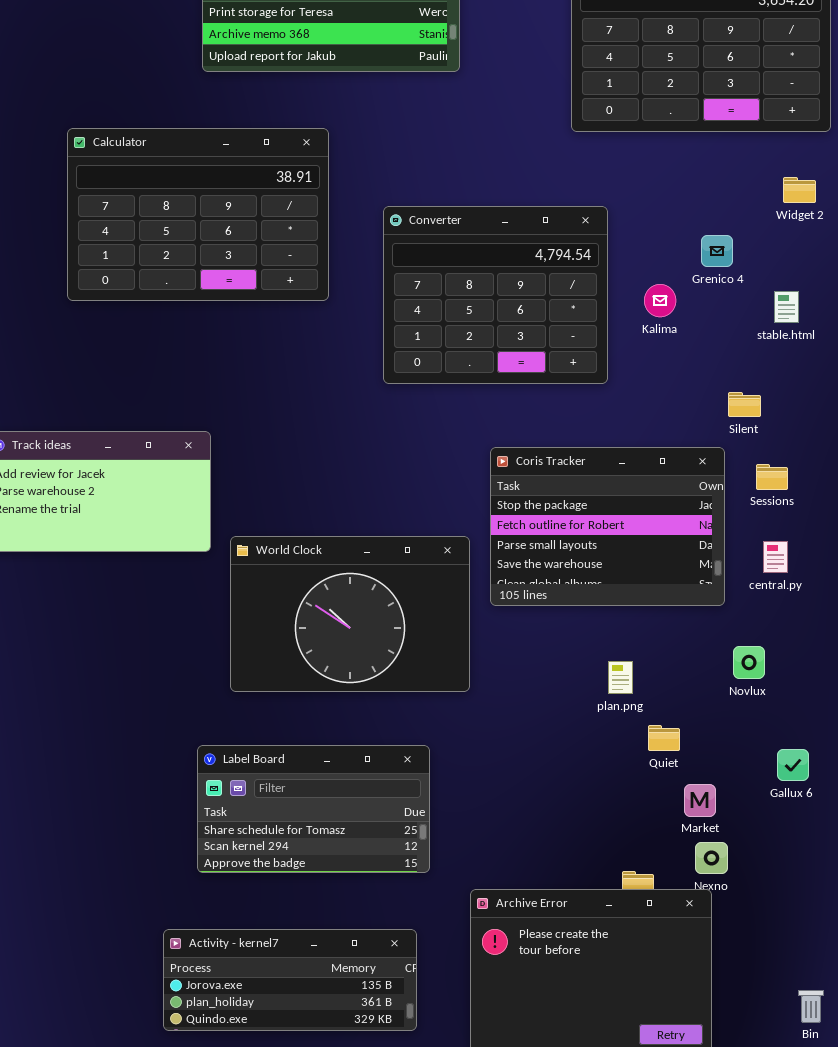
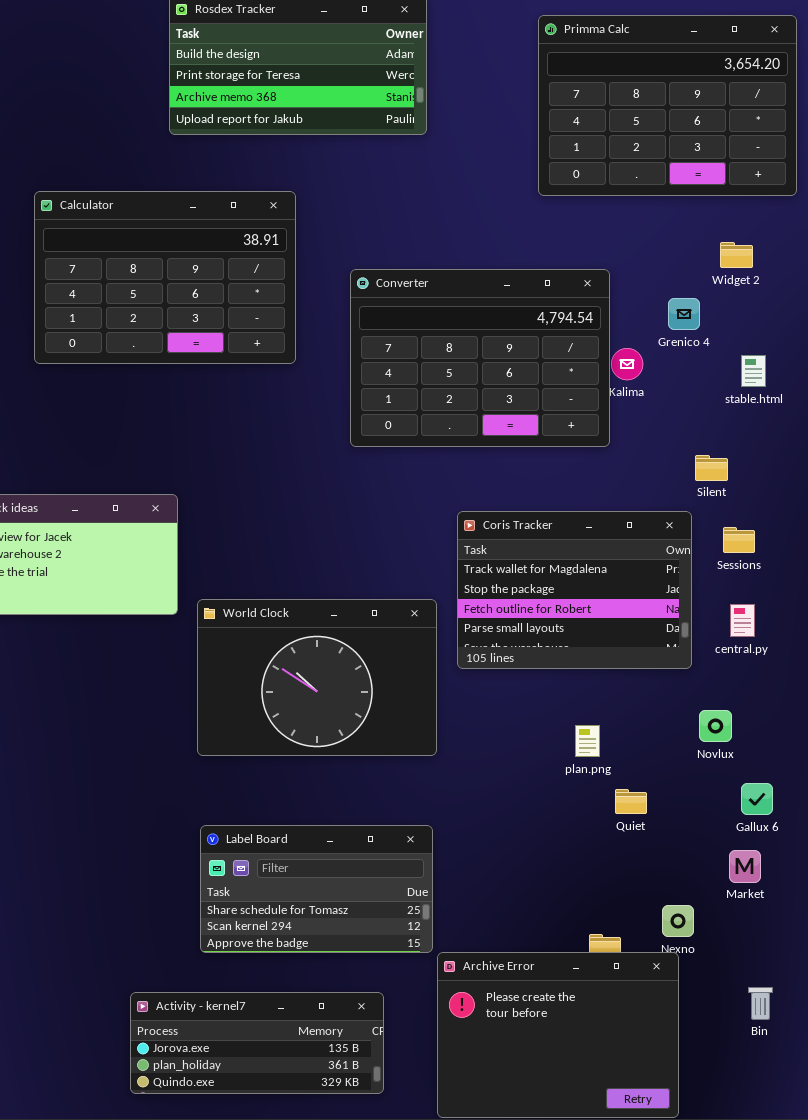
Widget 2: [783,177,816,203] -> [720,242,753,268], moved
Converter: [383,206,608,384] -> [350,269,610,447], resized
Coris Tracker: [490,447,725,606] -> [457,511,692,669], scrolled up 1 row
Label Board: [197,745,430,873] -> [200,825,433,953], moved
Gallux 6: [777,749,809,781] -> [741,783,773,815], moved
Market: [684,784,716,817] -> [729,850,761,883], moved
Bin: [798,990,824,1023] -> [748,987,773,1020], moved

